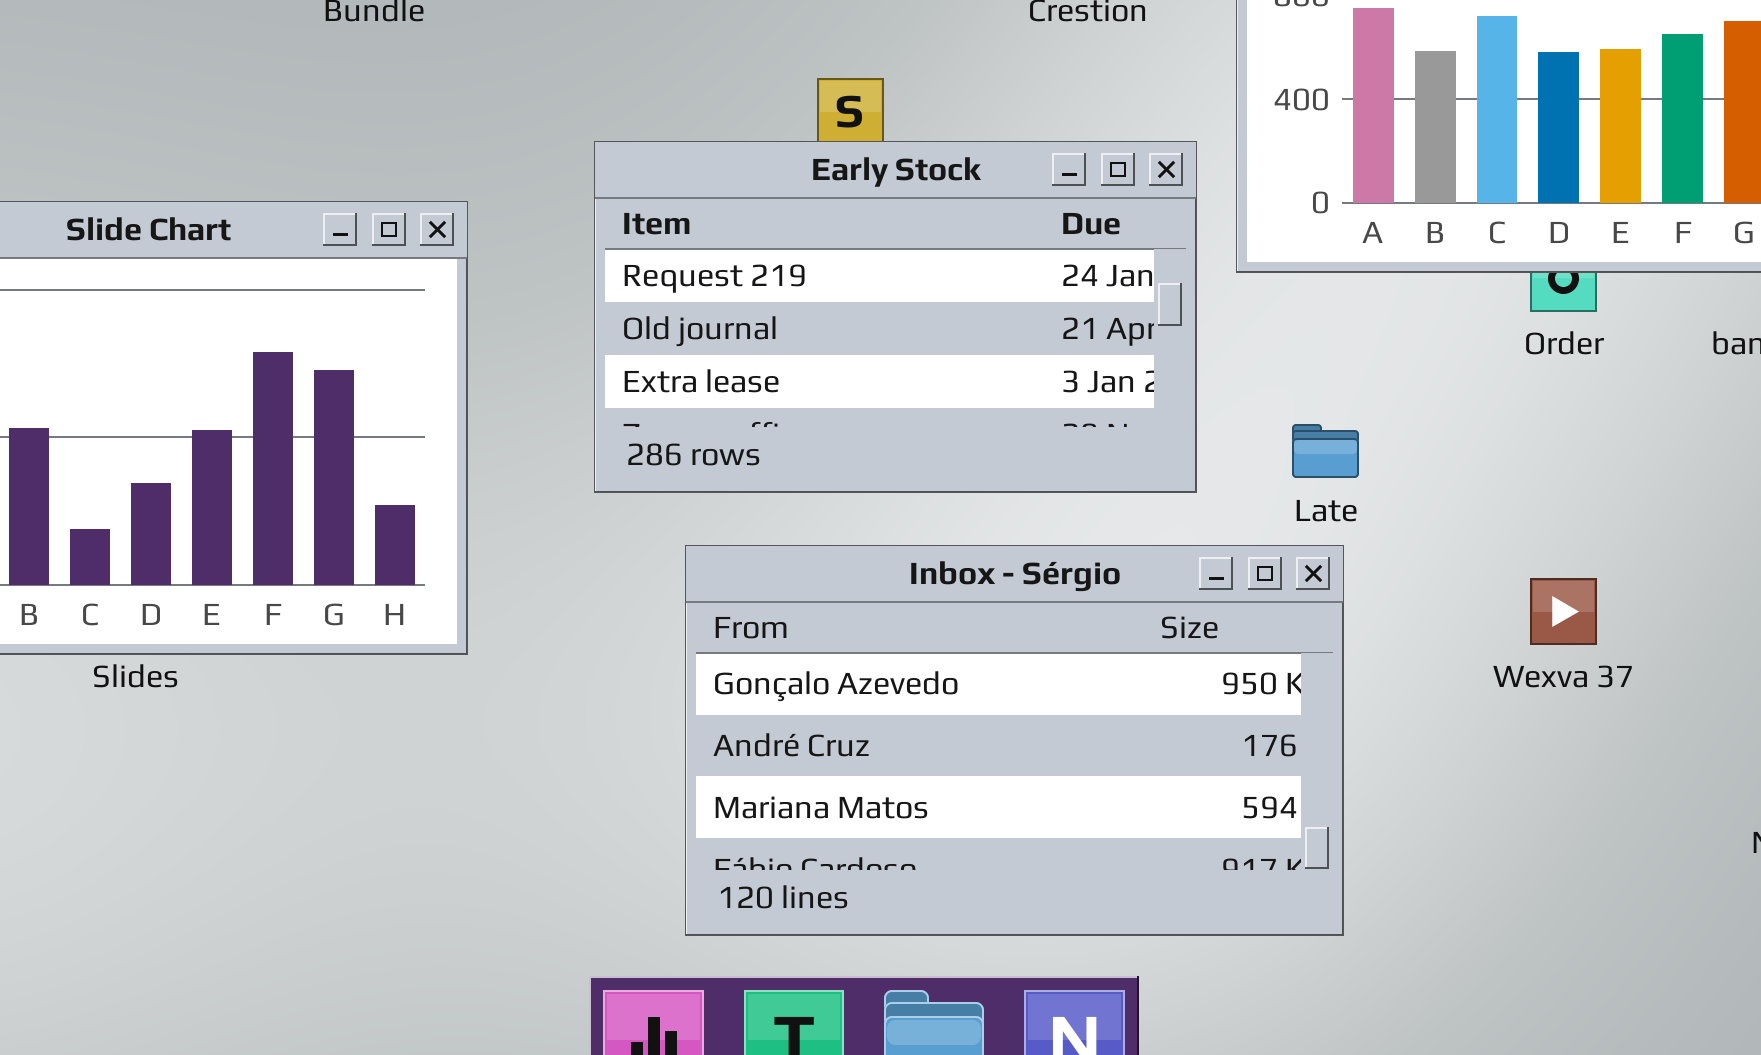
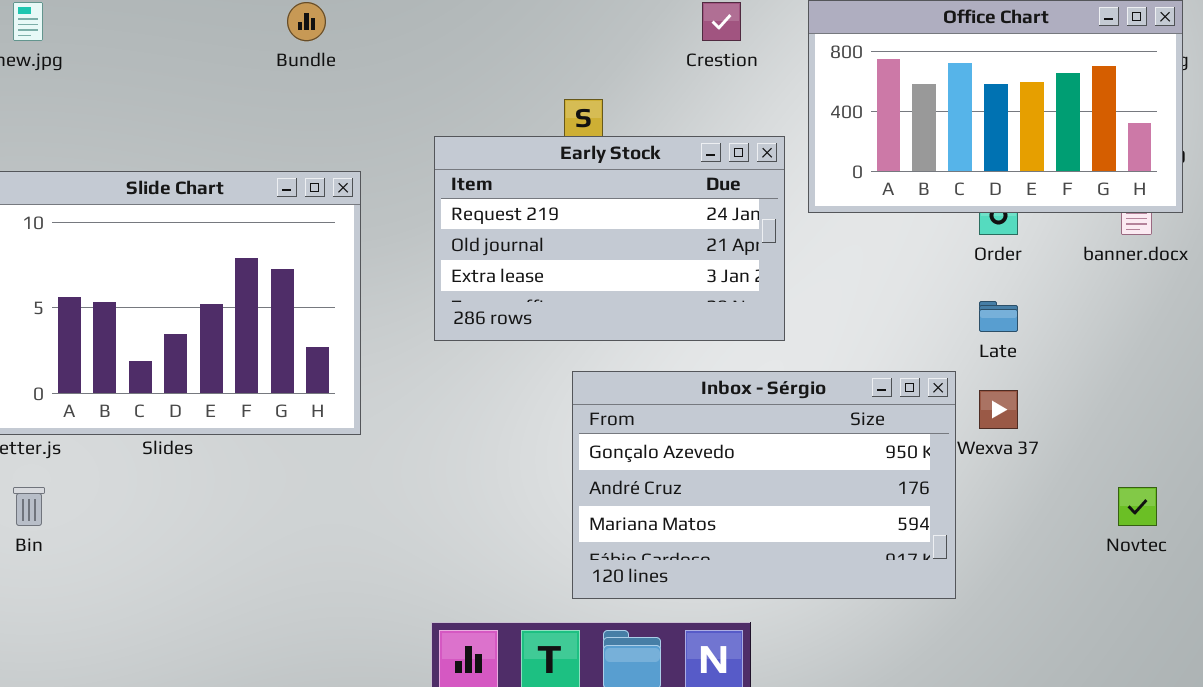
Late: [1292,424,1359,478] -> [979,301,1018,332], moved
Inbox - Sérgio: [685,545,1344,936] -> [572,371,956,599], moved

